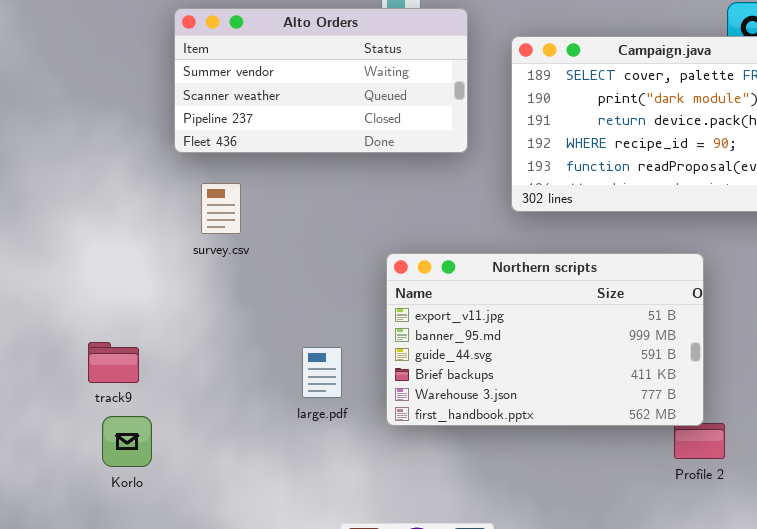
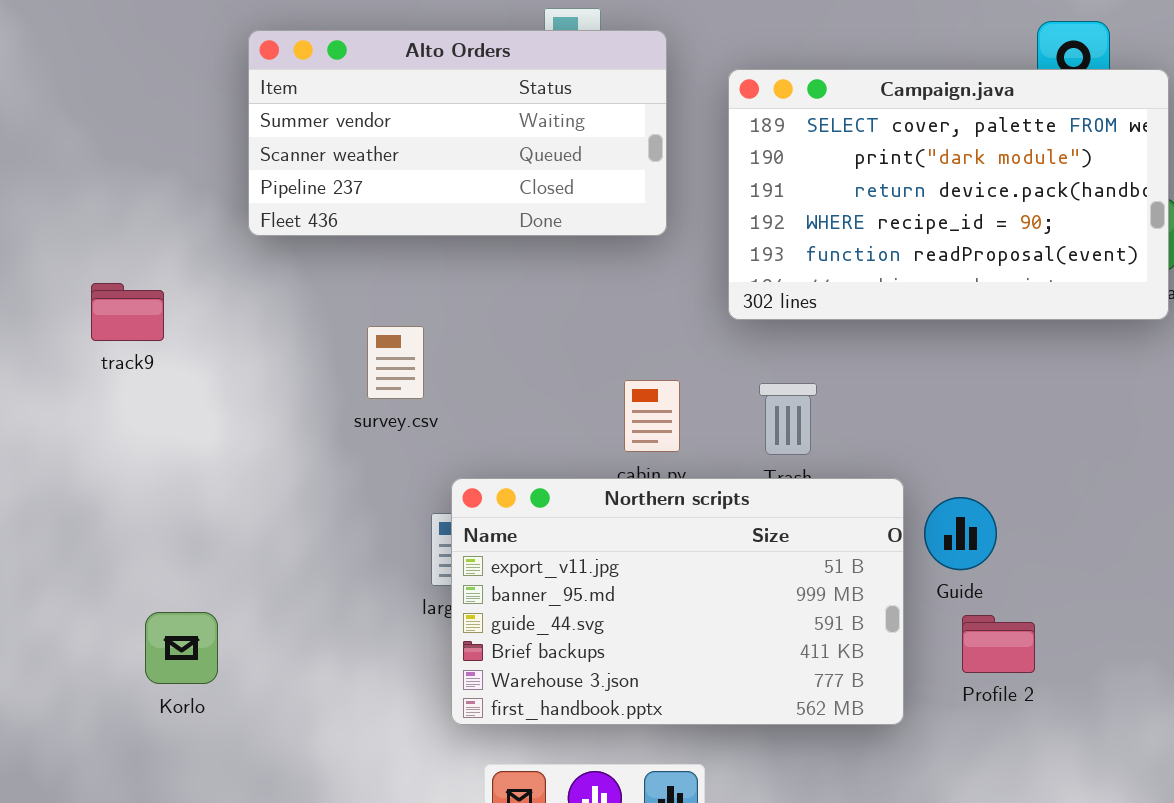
survey.csv: [201,183,241,234] -> [367,326,424,399], moved
Northern scripts: [386,253,704,426] -> [451,478,904,725], moved
track9: [88,342,139,383] -> [91,283,164,341], moved

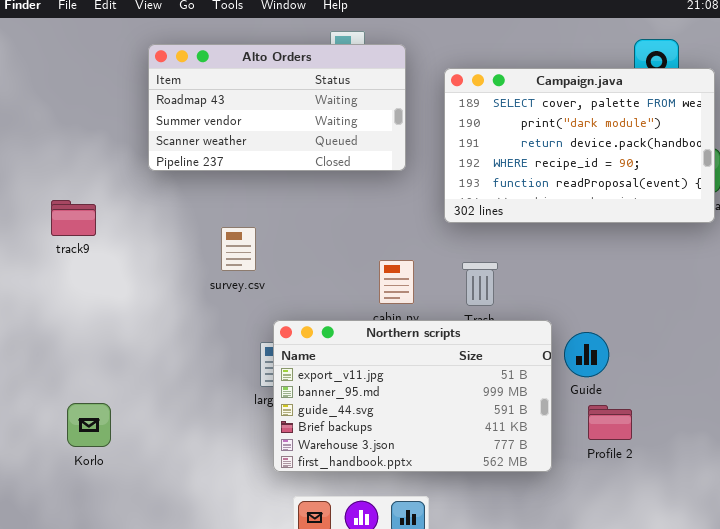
Alto Orders: [248,30,667,236] -> [148,44,406,171], scrolled up 1 row
Korlo: [145,612,218,684] -> [67,403,111,447], moved

